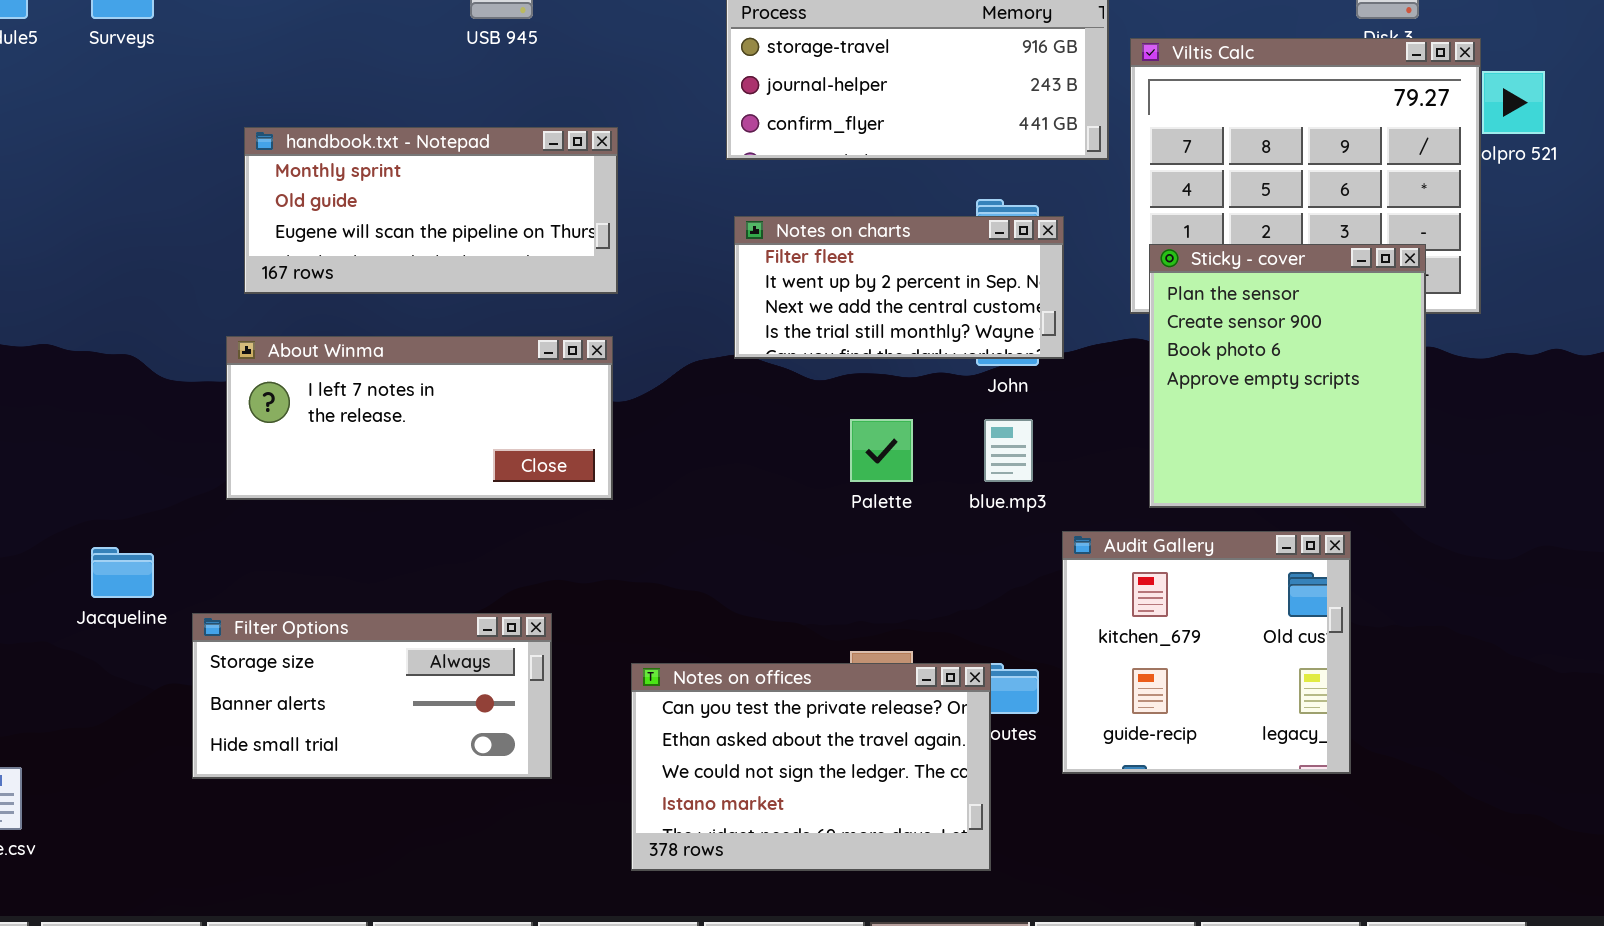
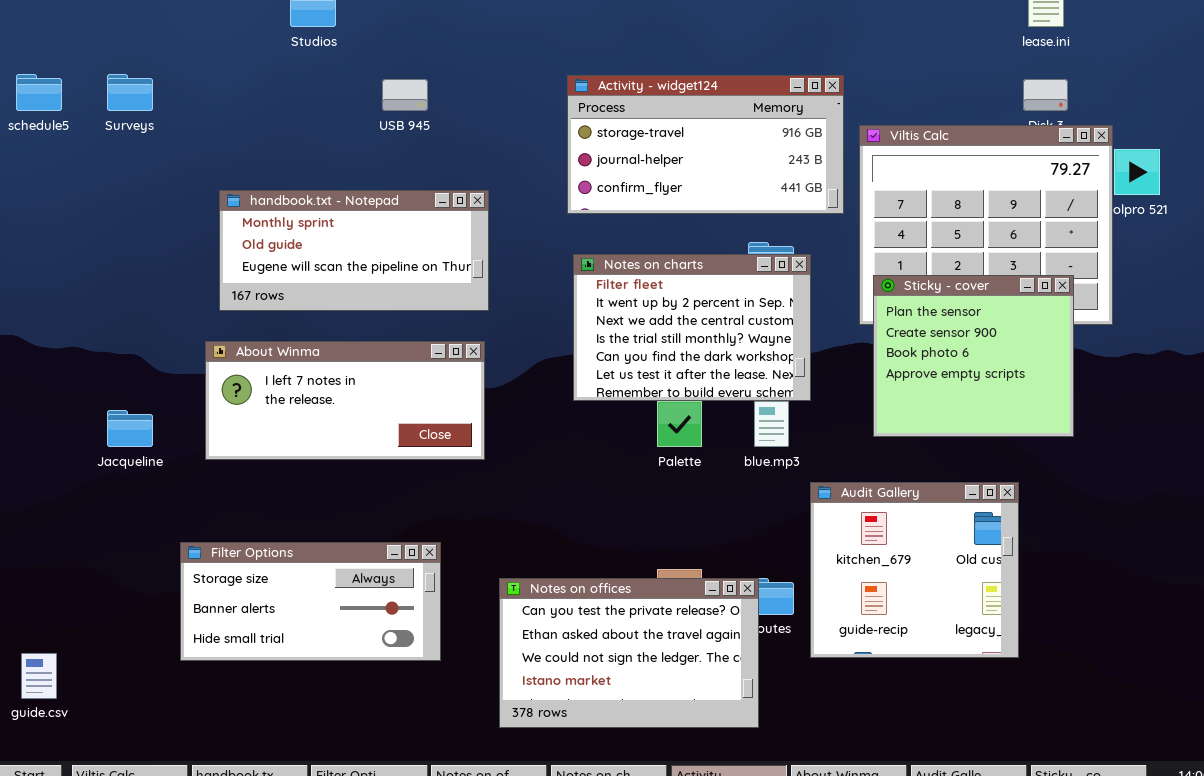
Notes on charts: [734,216,1064,359] -> [573,254,811,401], resized
Sticky - cover: [1149,244,1426,508] -> [873,275,1074,437], resized
Jacqueline: [91,547,154,598] -> [107,410,153,447], moved

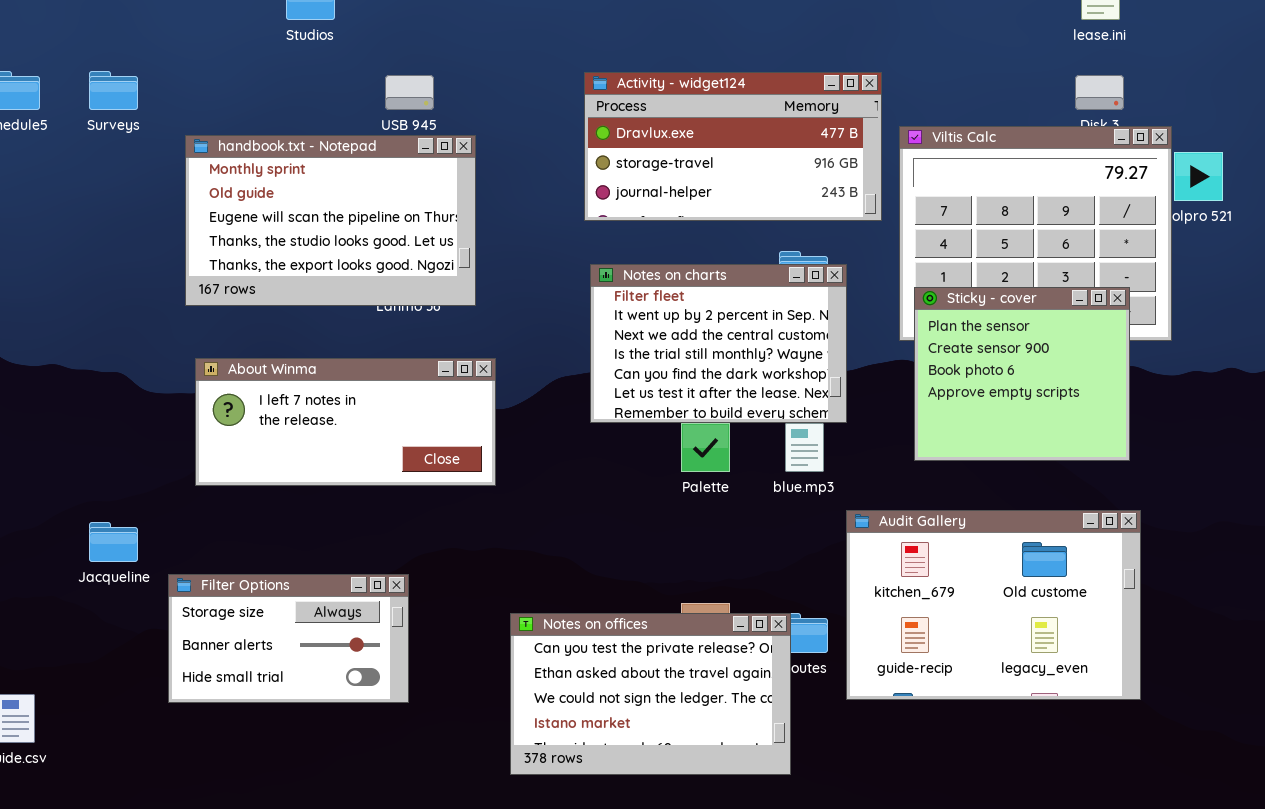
Activity - widget124: [567,75,844,214] -> [584,72,882,221], scrolled up 1 row
handbook.txt - Notepad: [219,190,489,311] -> [185,135,476,306], moved, resized
Jacqueline: [107,410,153,447] -> [89,522,138,562], moved
Audit Gallery: [810,482,1019,658] -> [846,510,1141,700], resized
Filter Options: [180,542,441,661] -> [168,574,409,703], resized

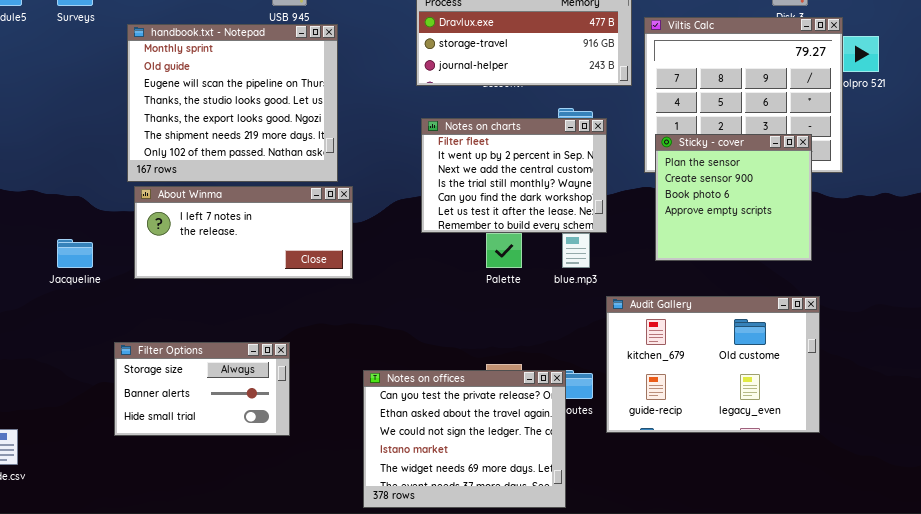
handbook.txt - Notepad: [185,135,476,306] -> [127,24,338,182], resized
Jacqueline: [89,522,138,562] -> [57,239,93,268], moved
Notes on offices: [510,613,791,775] -> [363,370,566,508], resized

